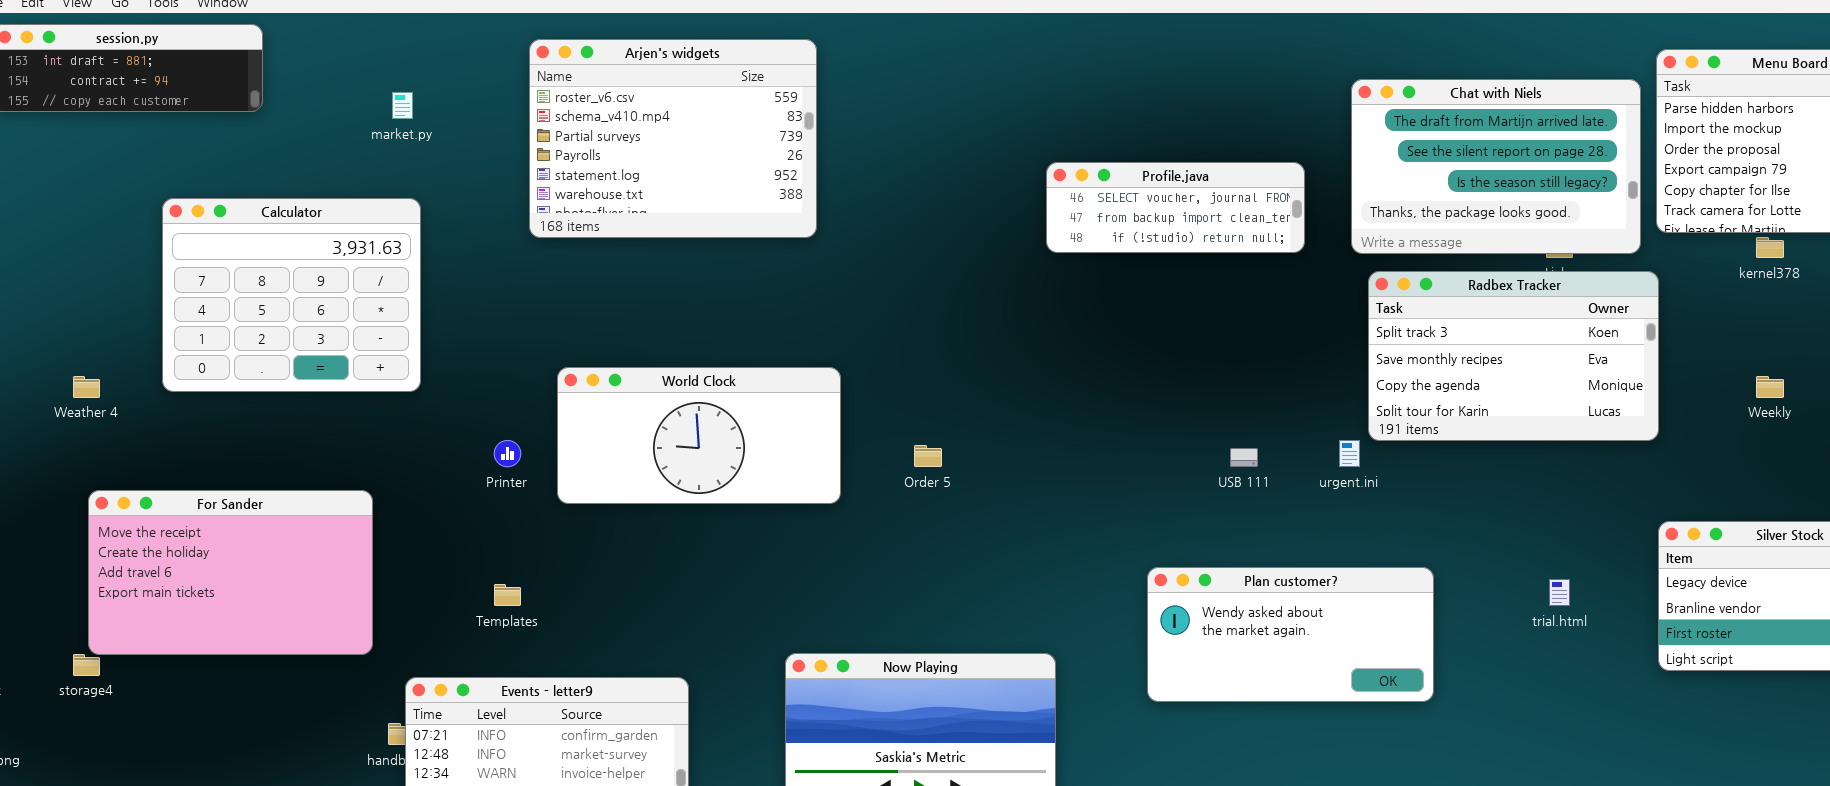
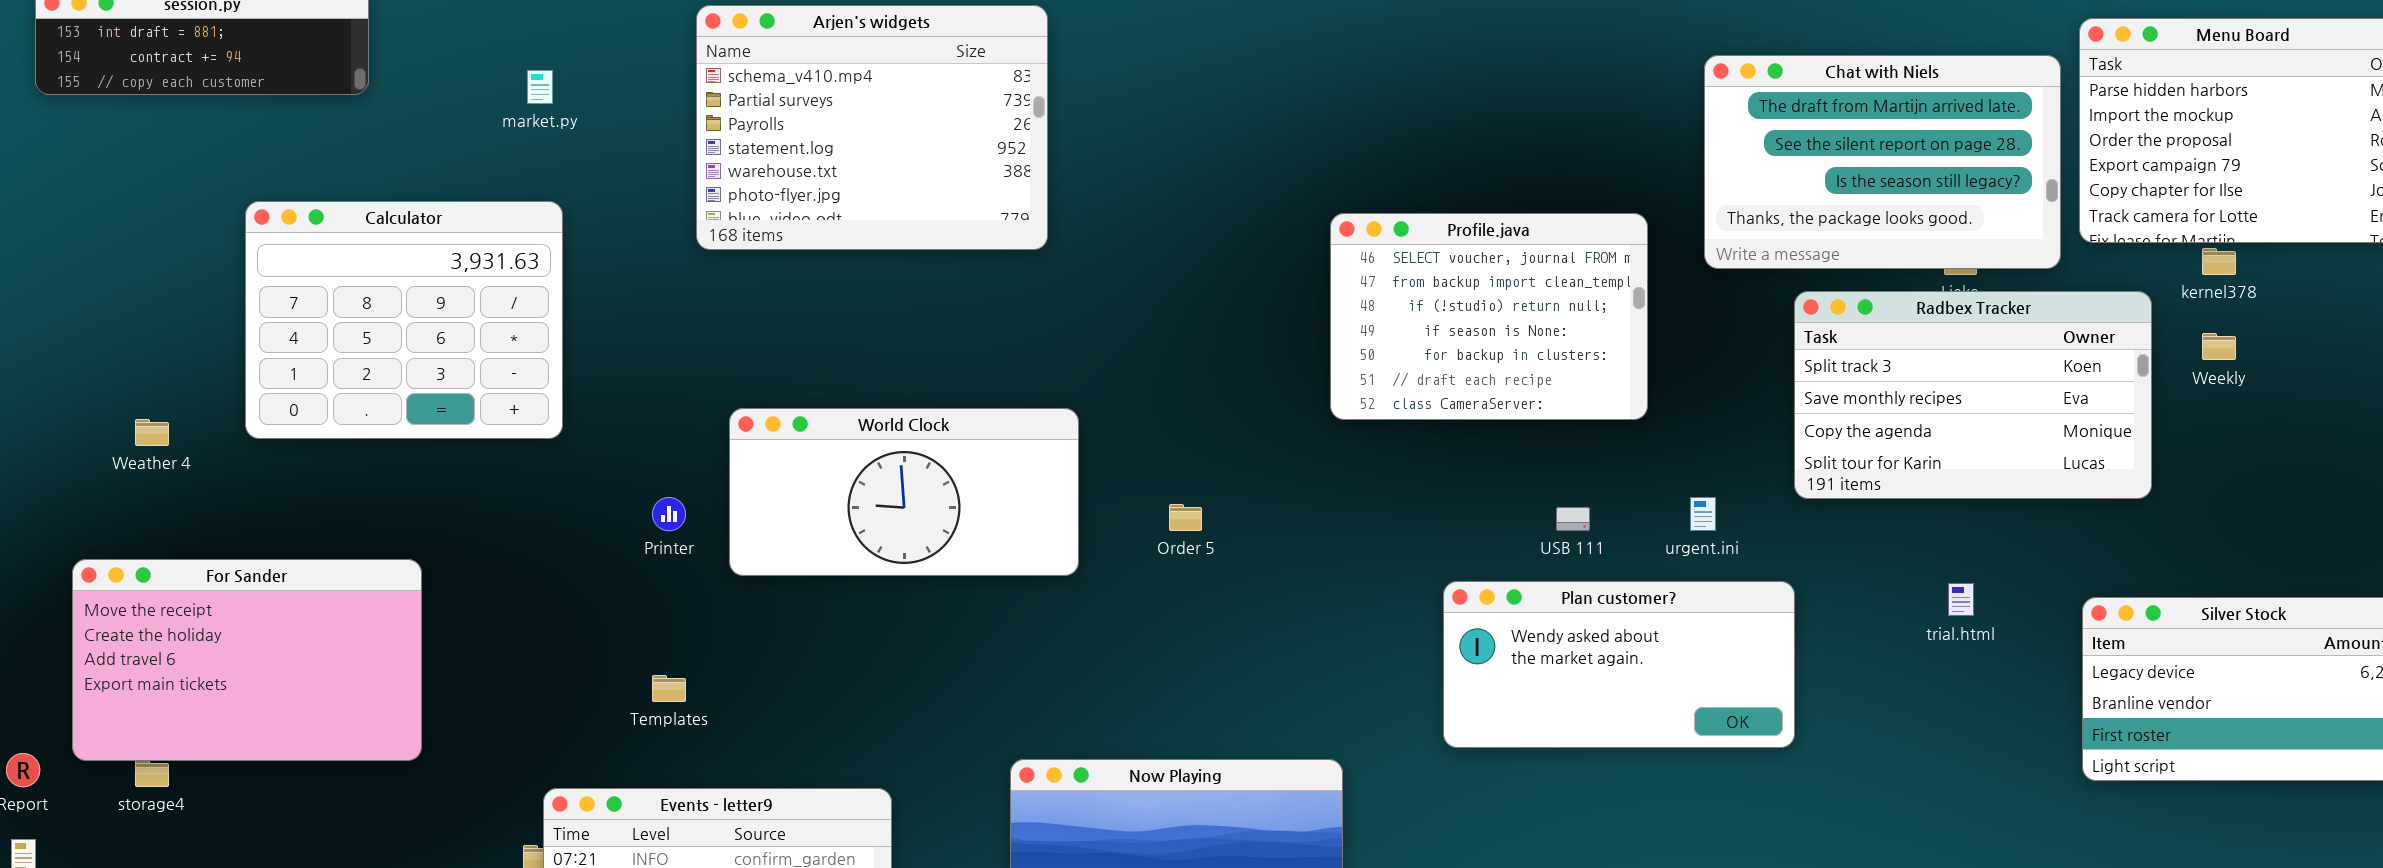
Arjen's widgets: [529,39,817,238] -> [696,5,1048,250], scrolled down 1 row
Profile.java: [1046,162,1305,253] -> [1330,213,1648,420], moved, resized
Radbex Tracker: [1368,271,1659,441] -> [1794,291,2152,499], moved
Weekly: [1756,376,1784,398] -> [2202,333,2236,360], moved
For Sander: [88,490,373,655] -> [72,559,422,761], moved
Plan customer?: [1147,567,1434,702] -> [1443,581,1795,748], moved
trial.html: [1549,579,1570,606] -> [1948,583,1974,616], moved

